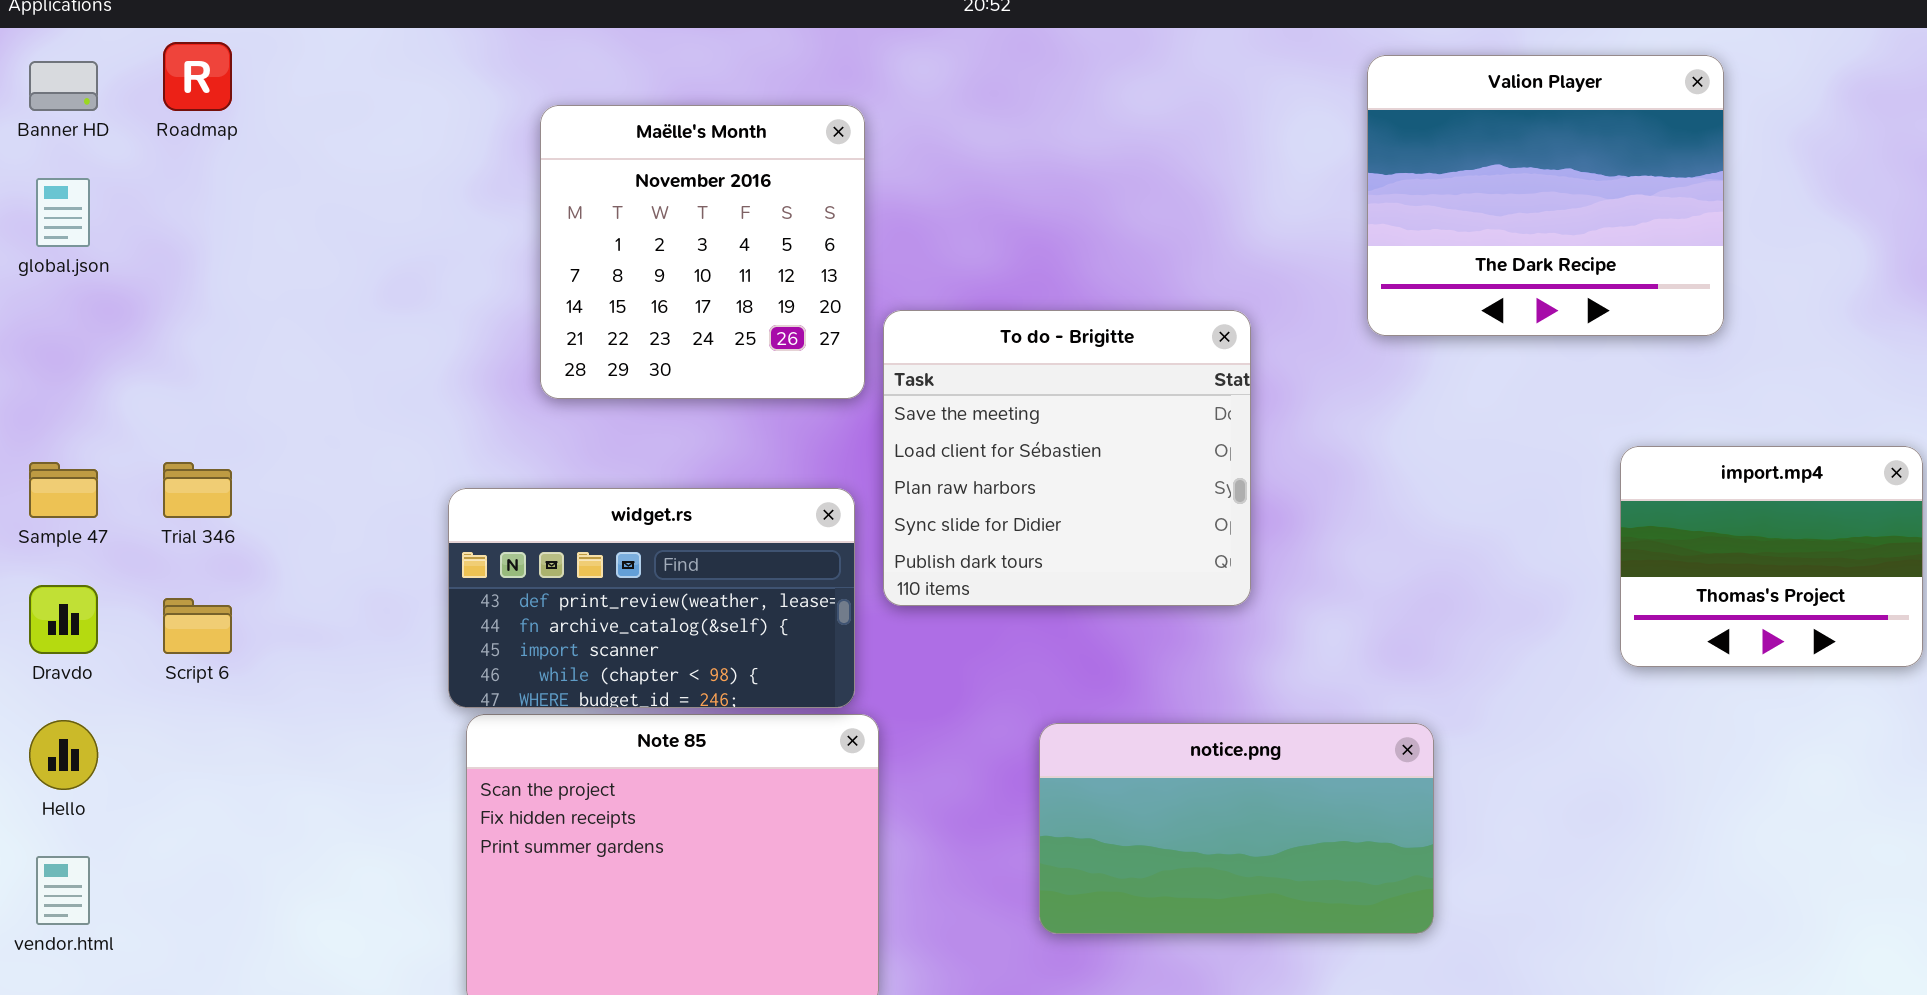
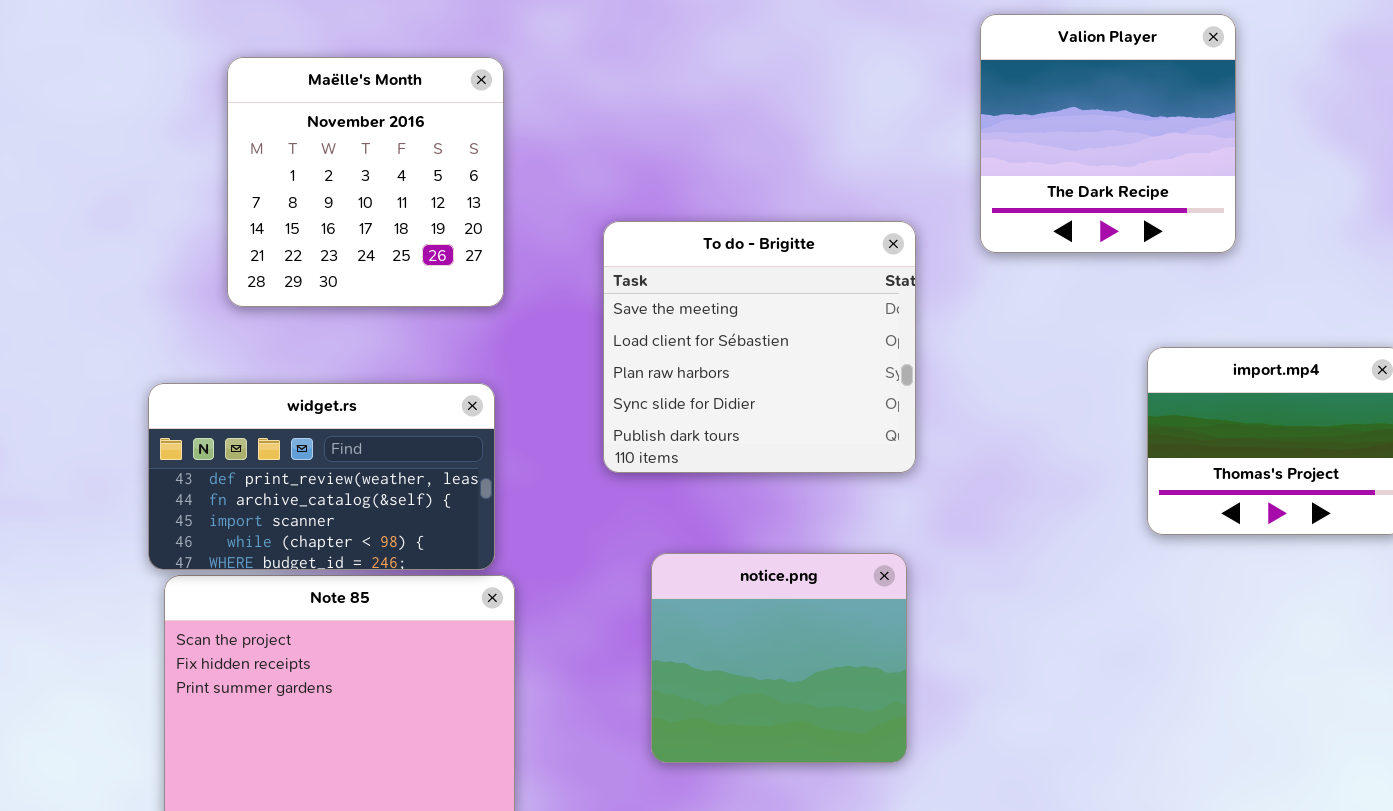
Valion Player: [1367,55,1724,336] -> [980,14,1236,253], resized
To do - Brigitte: [883,310,1251,606] -> [603,221,916,473], moved
notice.png: [1039,723,1434,934] -> [651,553,907,763], resized

